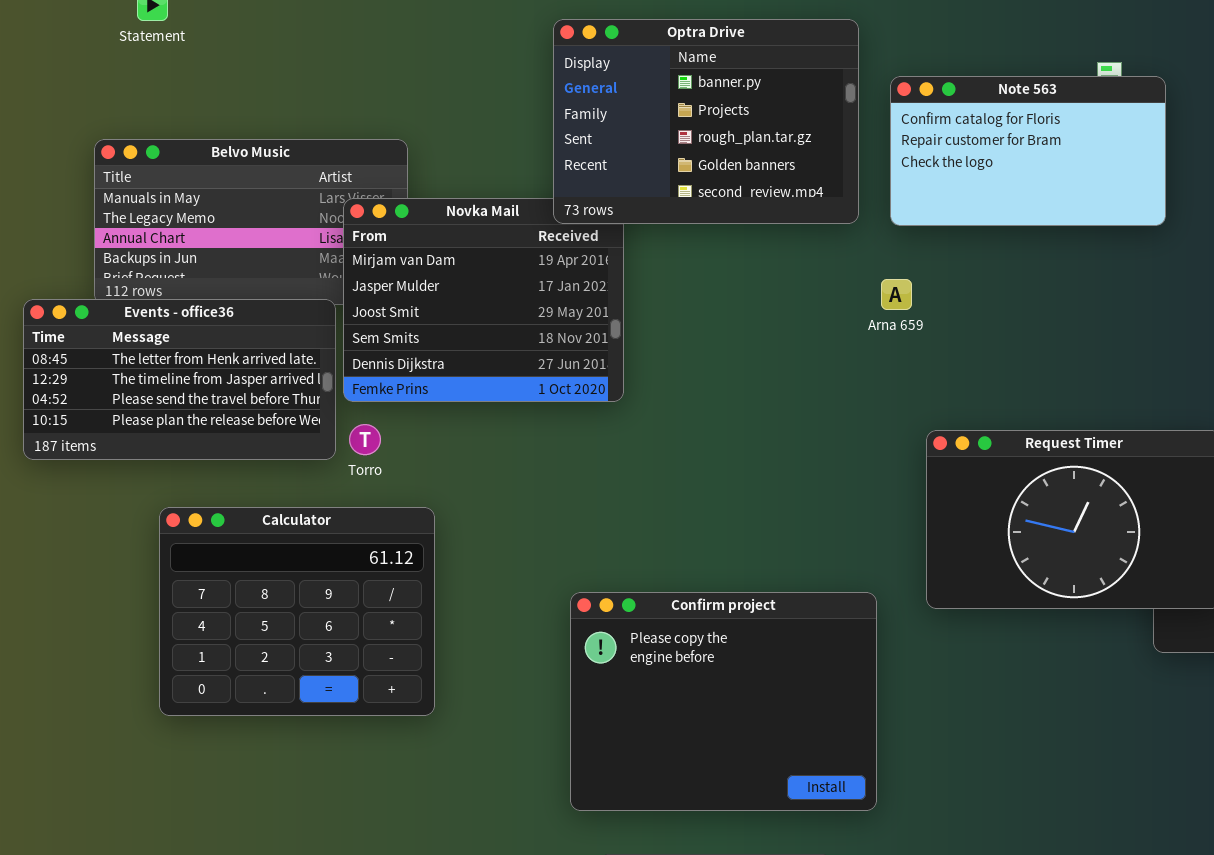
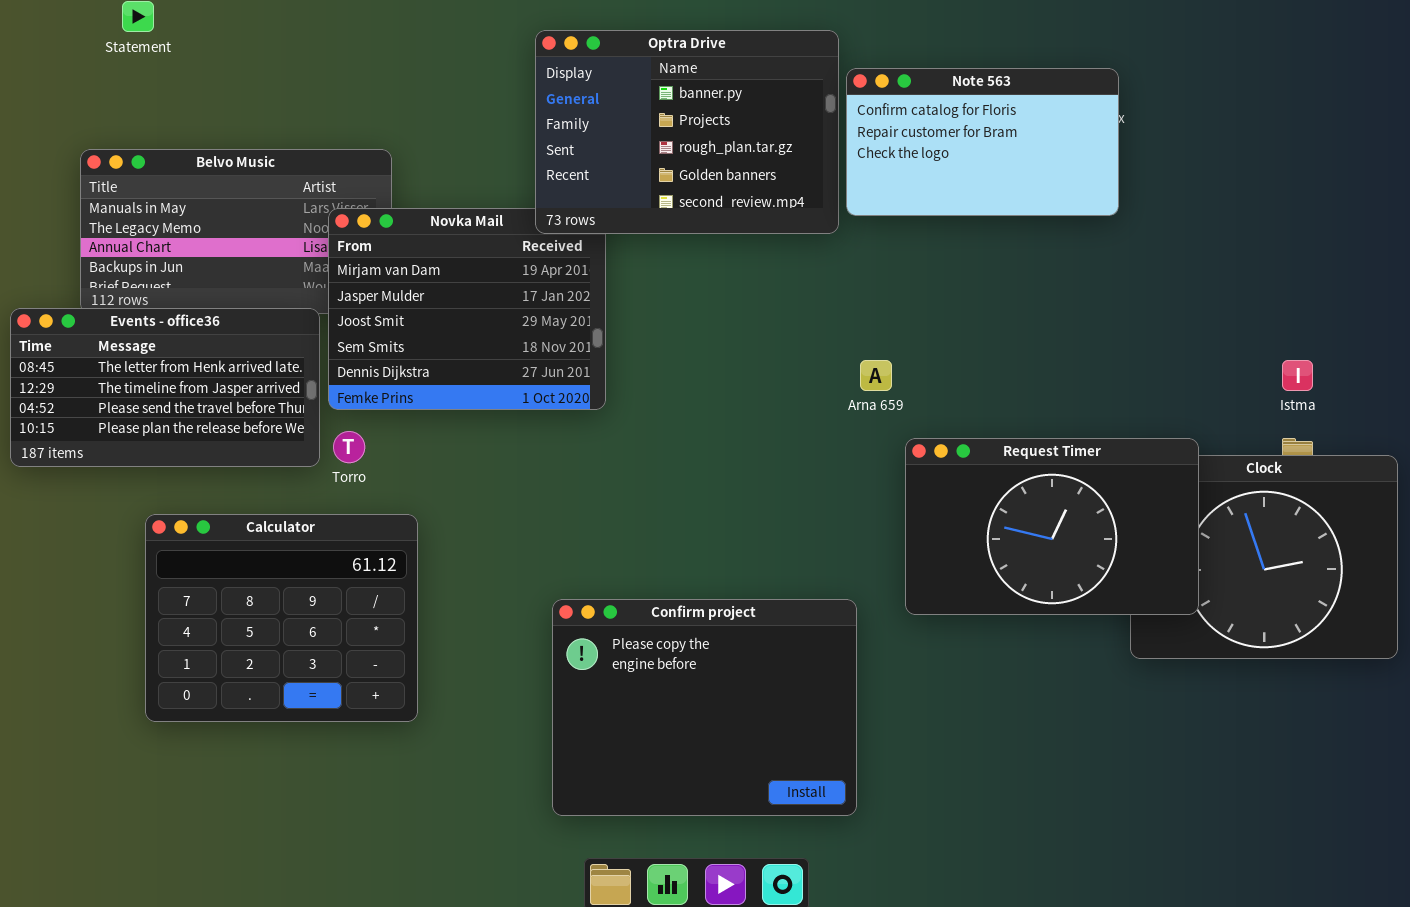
Note 563: [890,76,1166,226] -> [846,68,1119,216], moved
Arna 659: [881,279,912,310] -> [860,360,892,391], moved

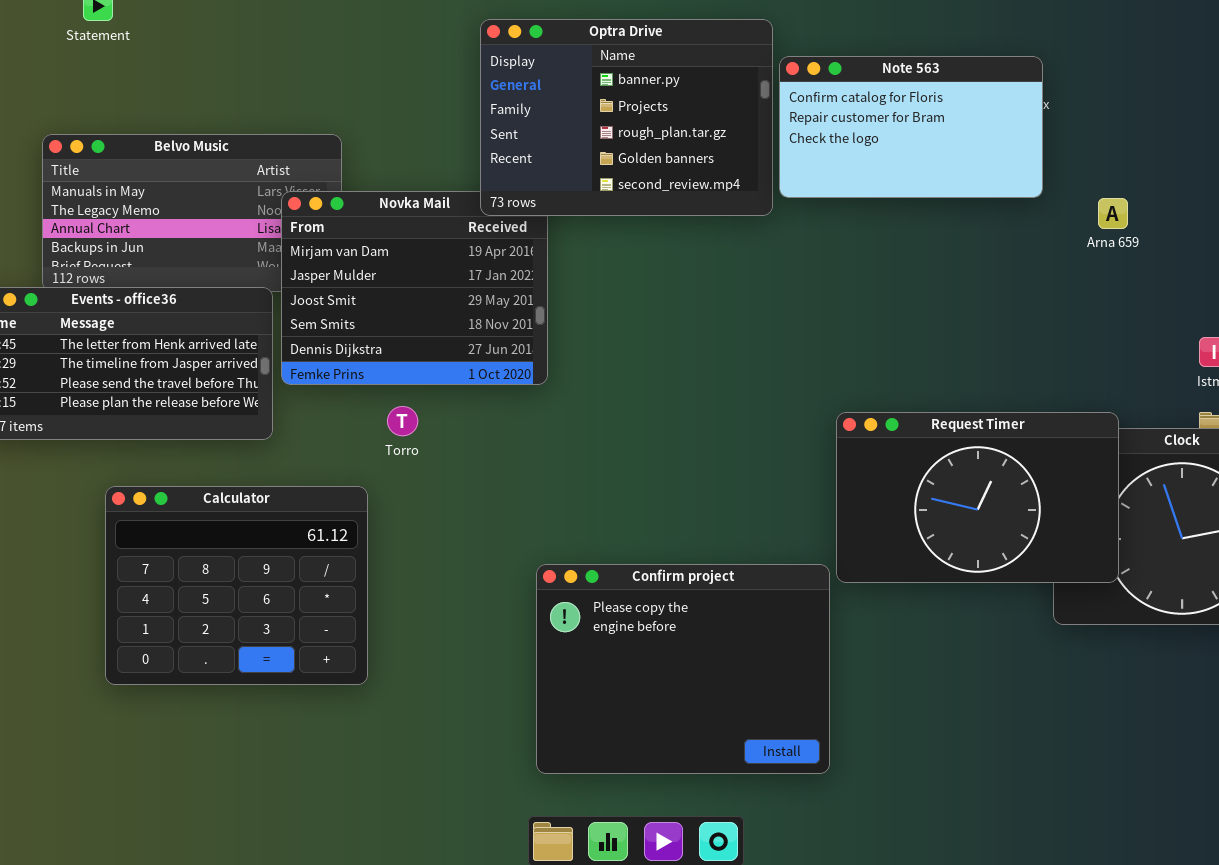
Arna 659: [860,360,892,391] -> [1098,198,1128,229], moved
Torro: [333,431,365,463] -> [387,406,418,436], moved
Confirm project: [552,599,857,816] -> [536,564,830,774], moved

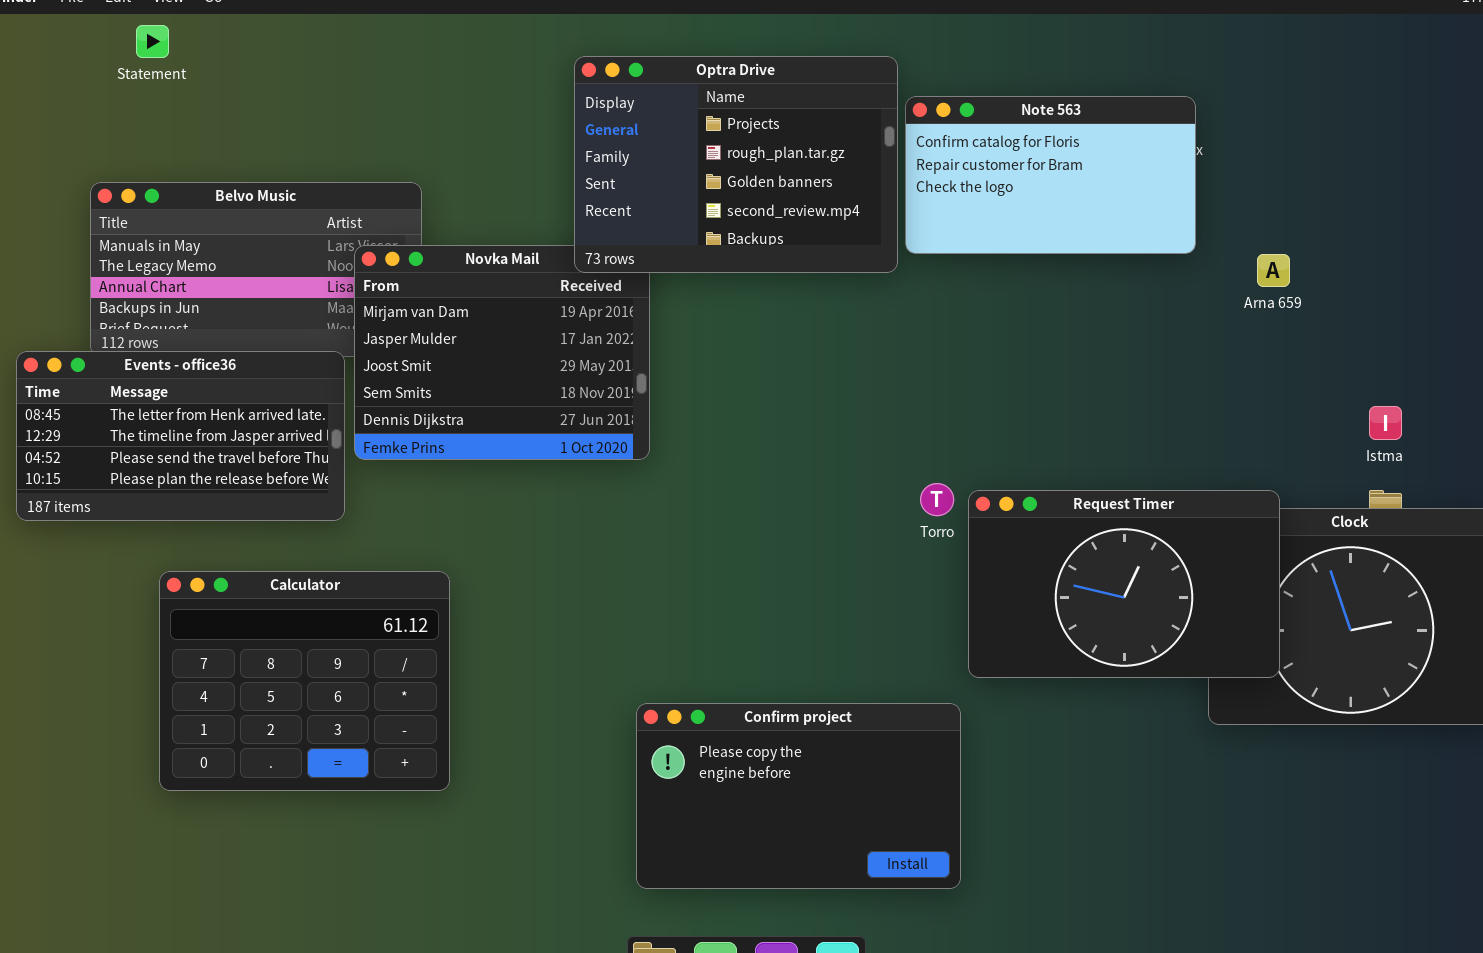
Optra Drive: [480,19,773,216] -> [574,56,898,273], scrolled down 1 row
Torro: [387,406,418,436] -> [920,483,954,516], moved
Confirm project: [536,564,830,774] -> [636,703,961,889], resized

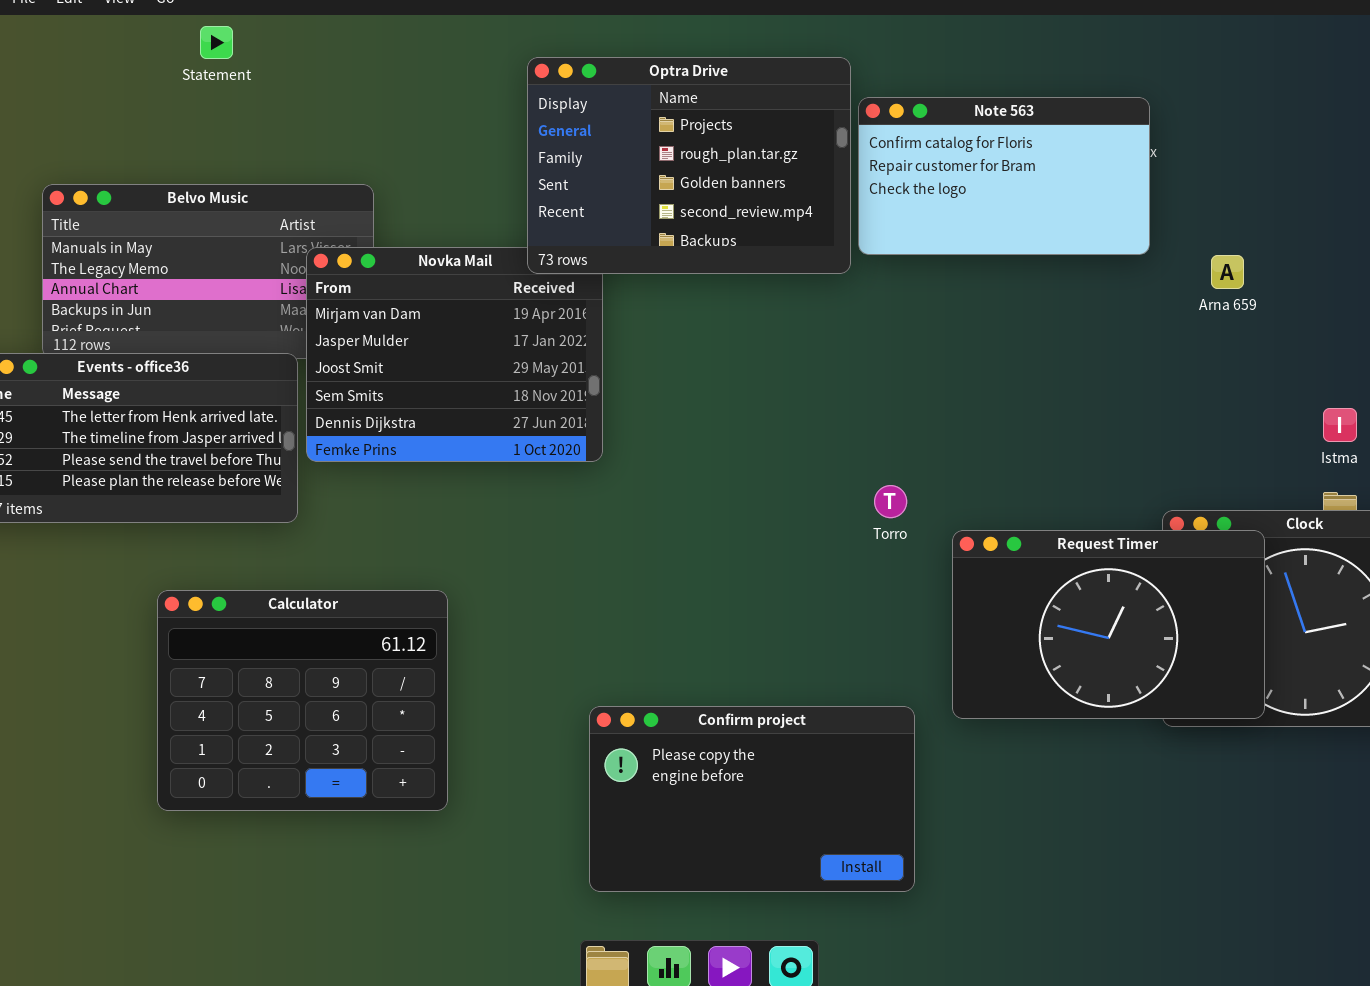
Statement: [136,25,169,58] -> [200,26,233,59], moved
Request Timer: [968,490,1280,678] -> [952,530,1265,719], moved
Calculator: [159,571,450,791] -> [157,590,448,811], moved

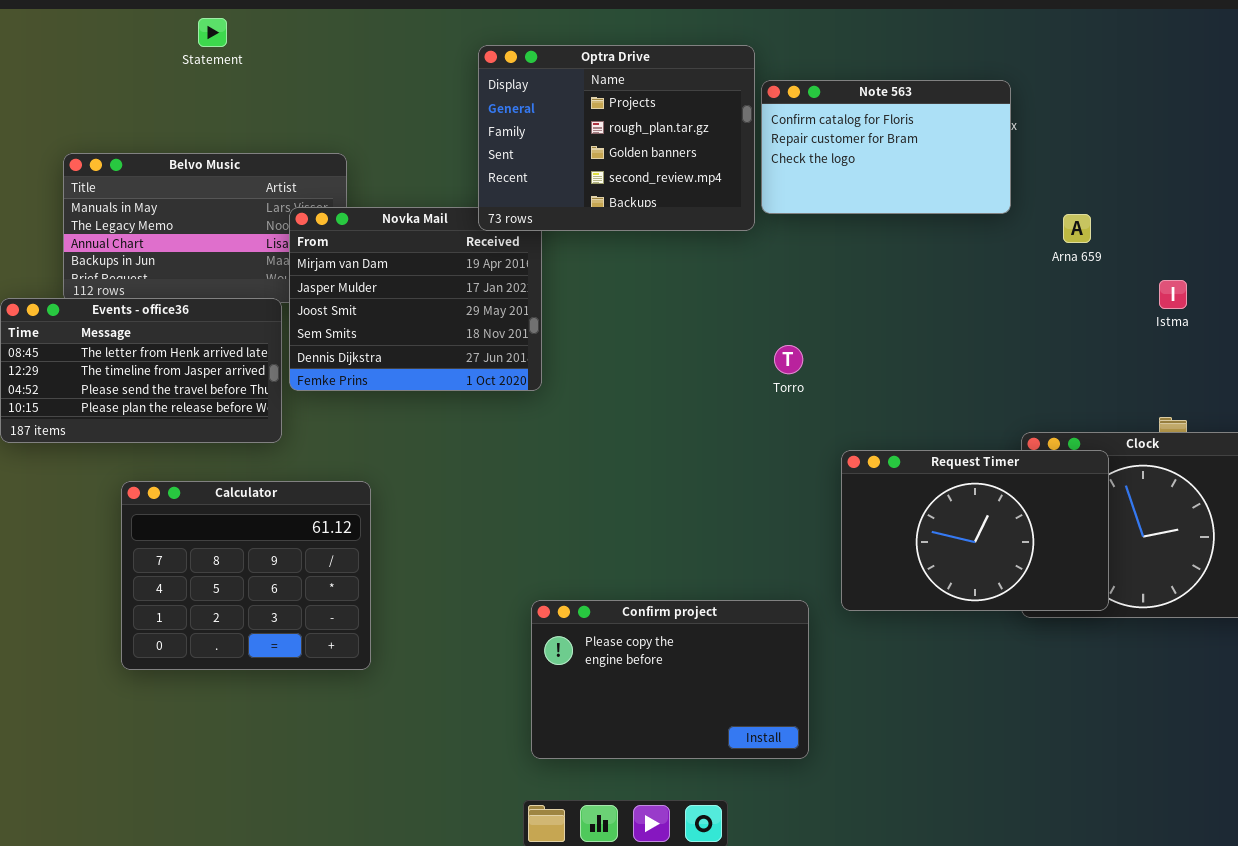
Istma: [1323,408,1357,442] -> [1159,280,1187,309], moved
Torro: [874,485,907,518] -> [774,345,803,374], moved
Calculator: [157,590,448,811] -> [121,481,371,670], moved

